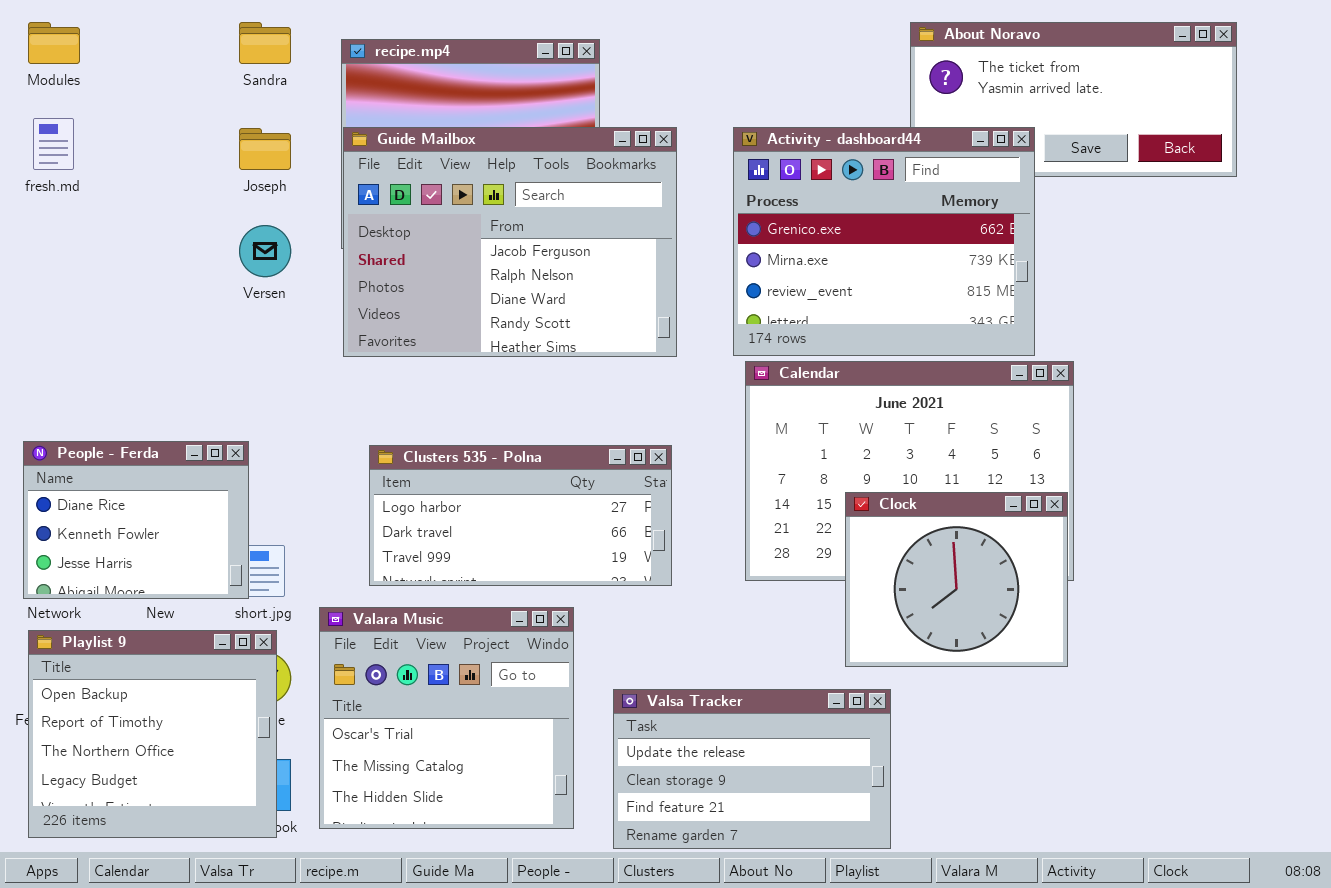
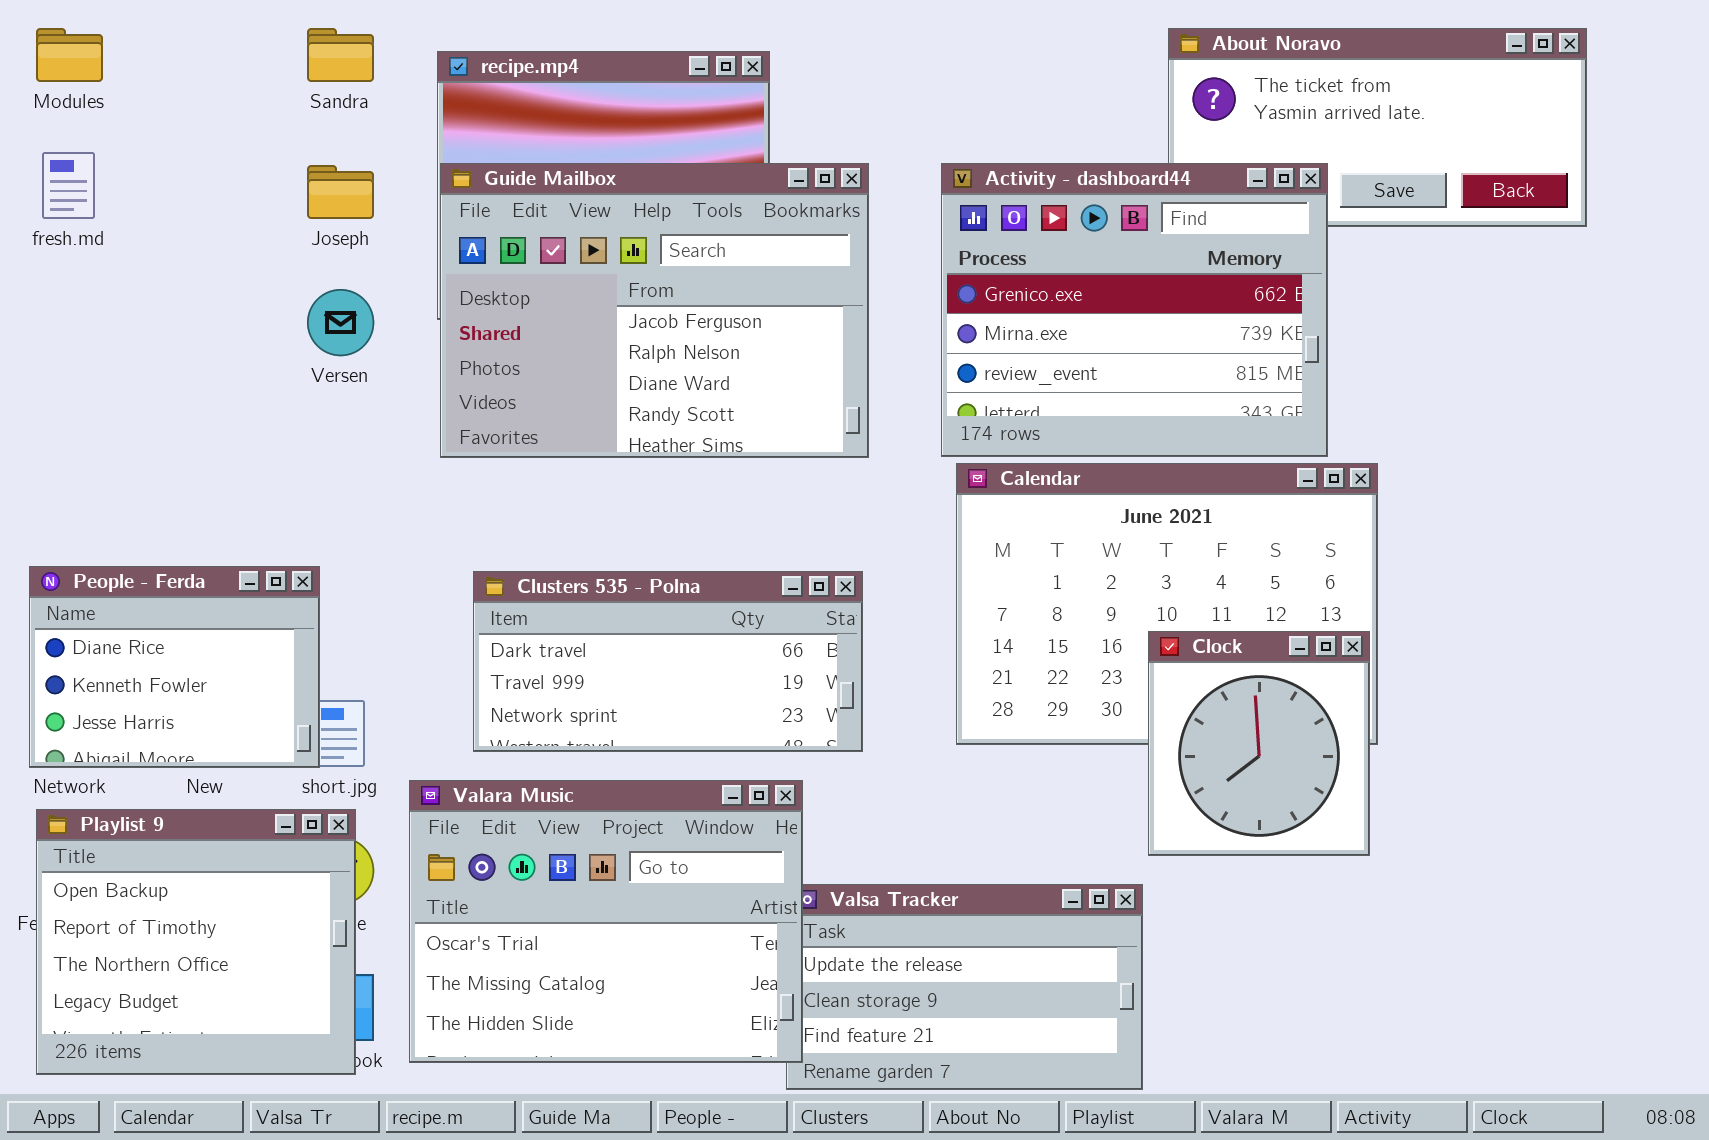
Clusters 535 - Polna: [369,445,672,586] -> [473,571,863,752], scrolled down 1 row
Clock: [845,492,1068,667] -> [1148,631,1370,856], resized
Valara Music: [319,607,574,829] -> [409,780,803,1063], resized

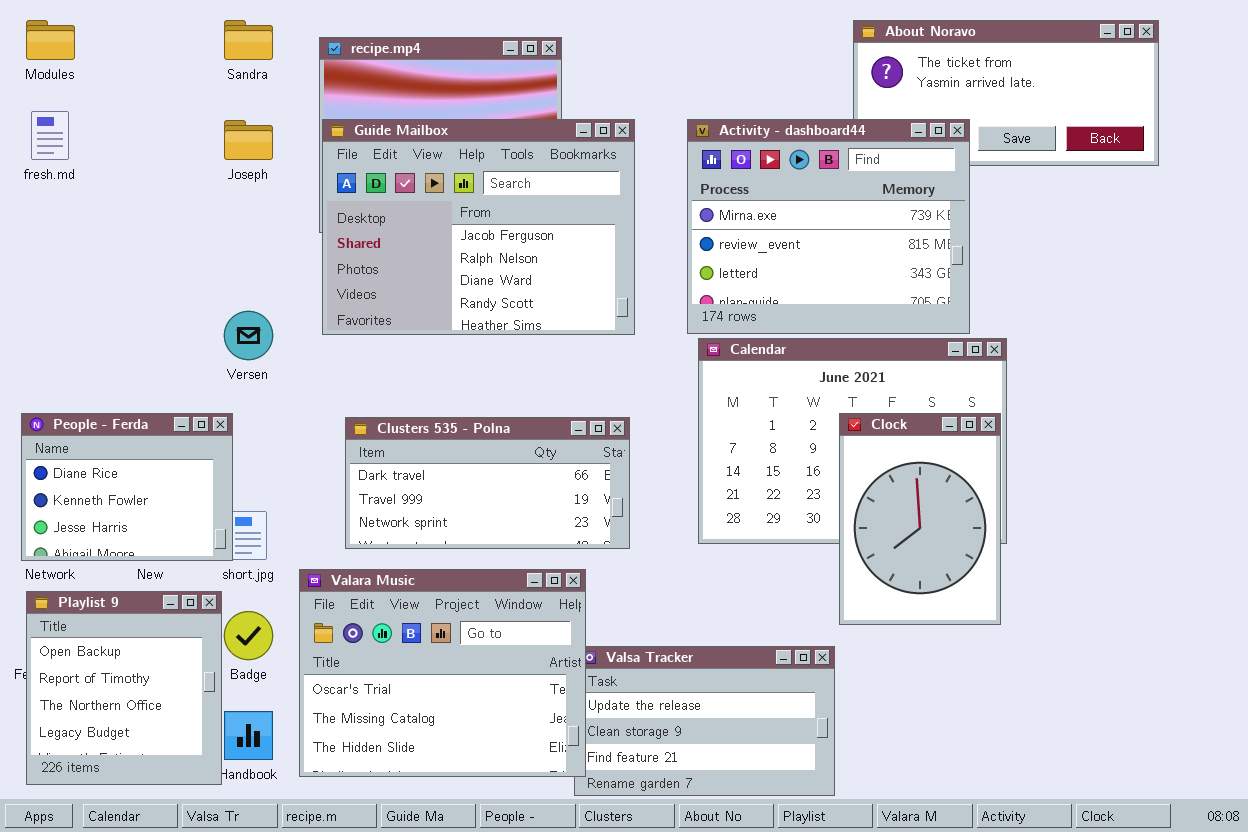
Activity - dashboard44: [941,163,1328,457] -> [687,119,970,334], scrolled down 1 row
Versen: [307,289,374,356] -> [224,311,273,360], moved
Clock: [1148,631,1370,856] -> [839,413,1001,625], resized
Playlist 9: [36,809,356,1075] -> [26,591,222,785], resized

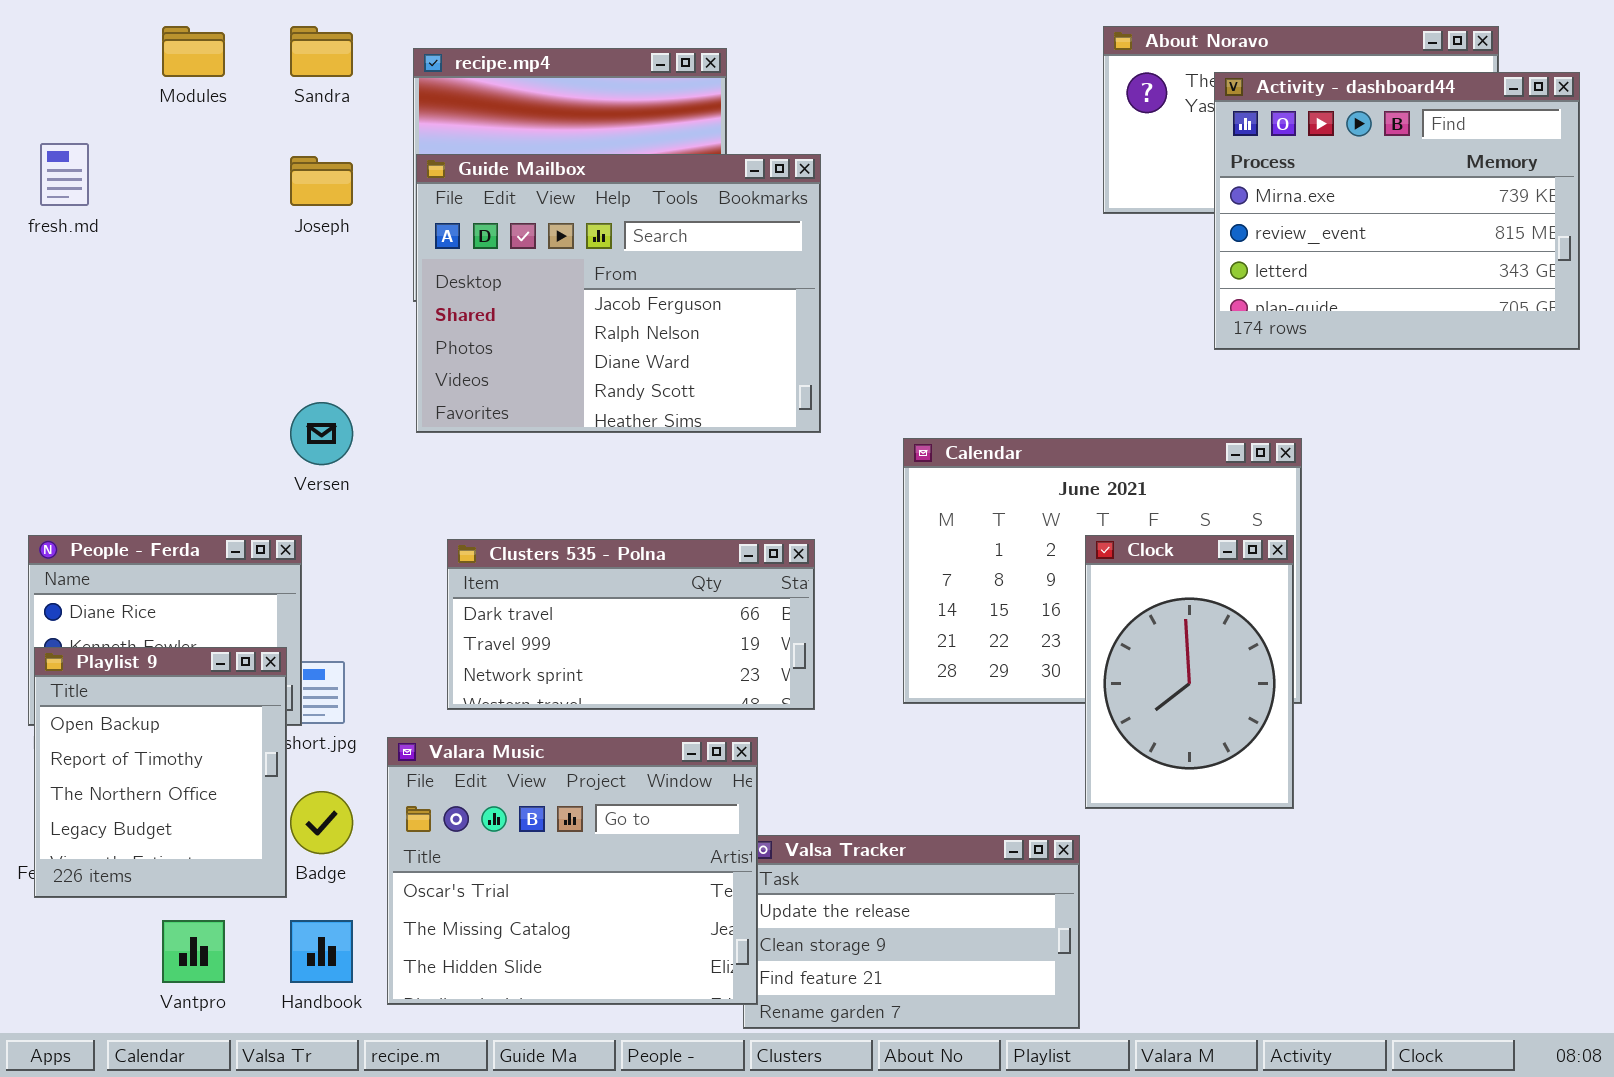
Modules: [26,20,75,60] -> [162,26,225,77], moved
Activity - dashboard44: [687,119,970,334] -> [1214,72,1580,350], moved
Playlist 9: [26,591,222,785] -> [34,647,287,898], moved

